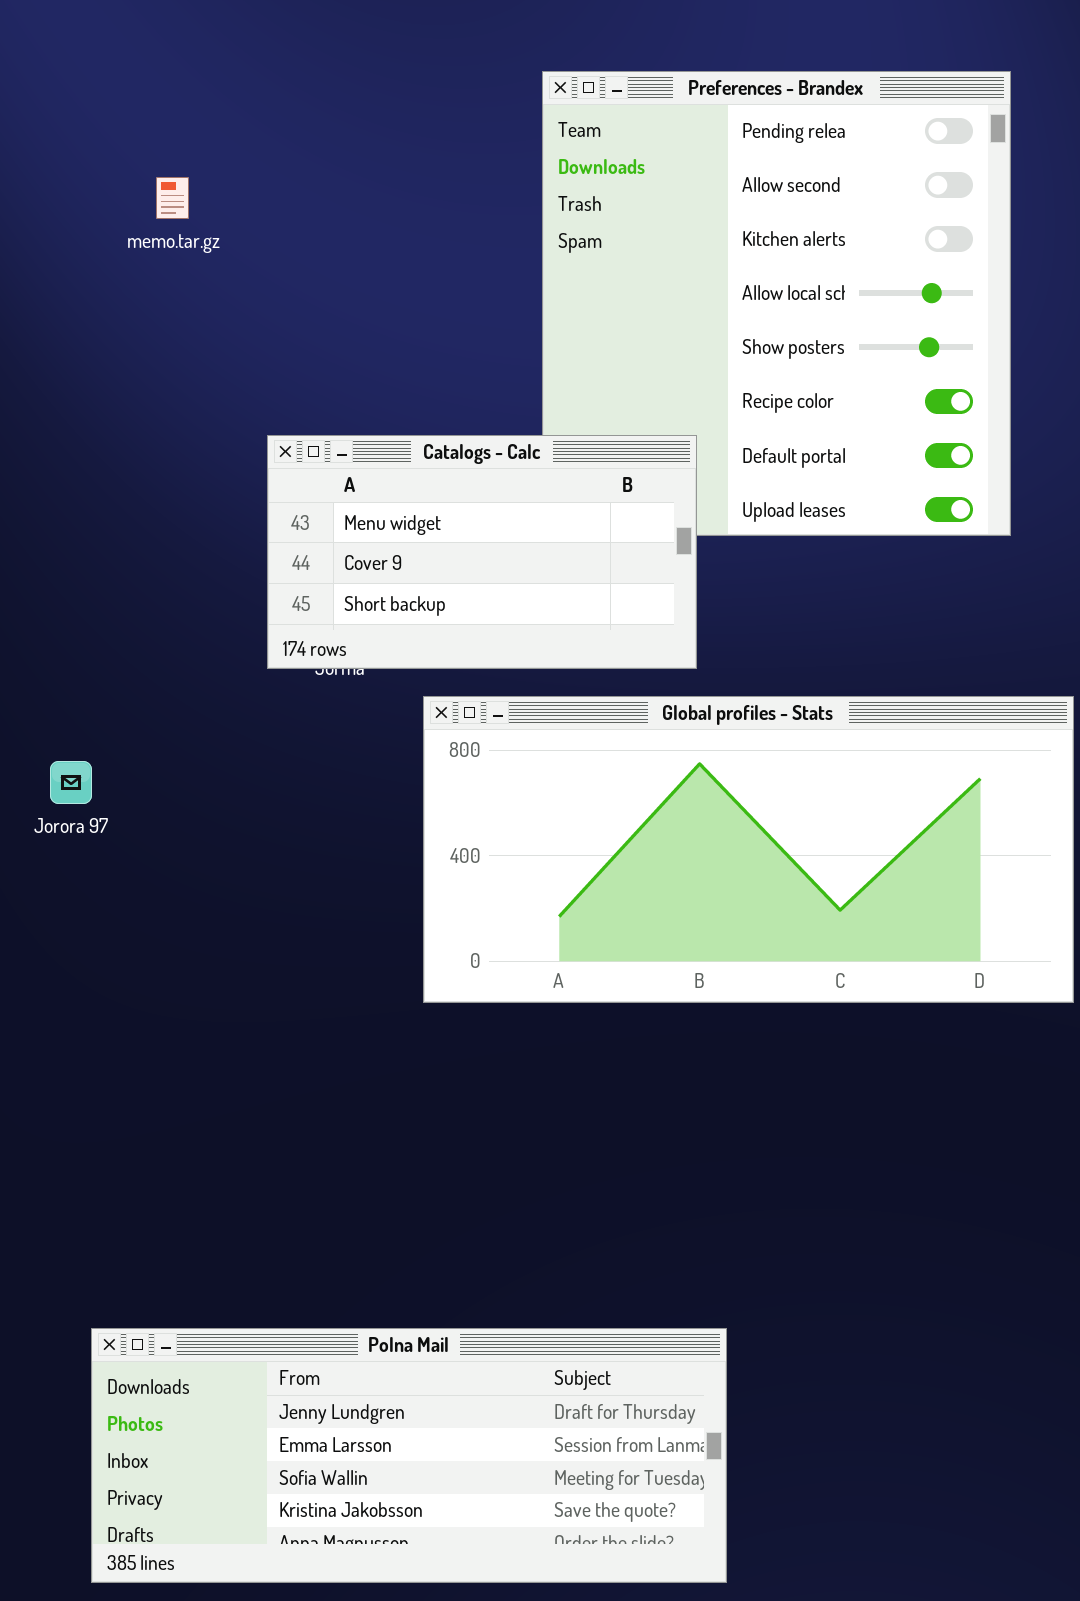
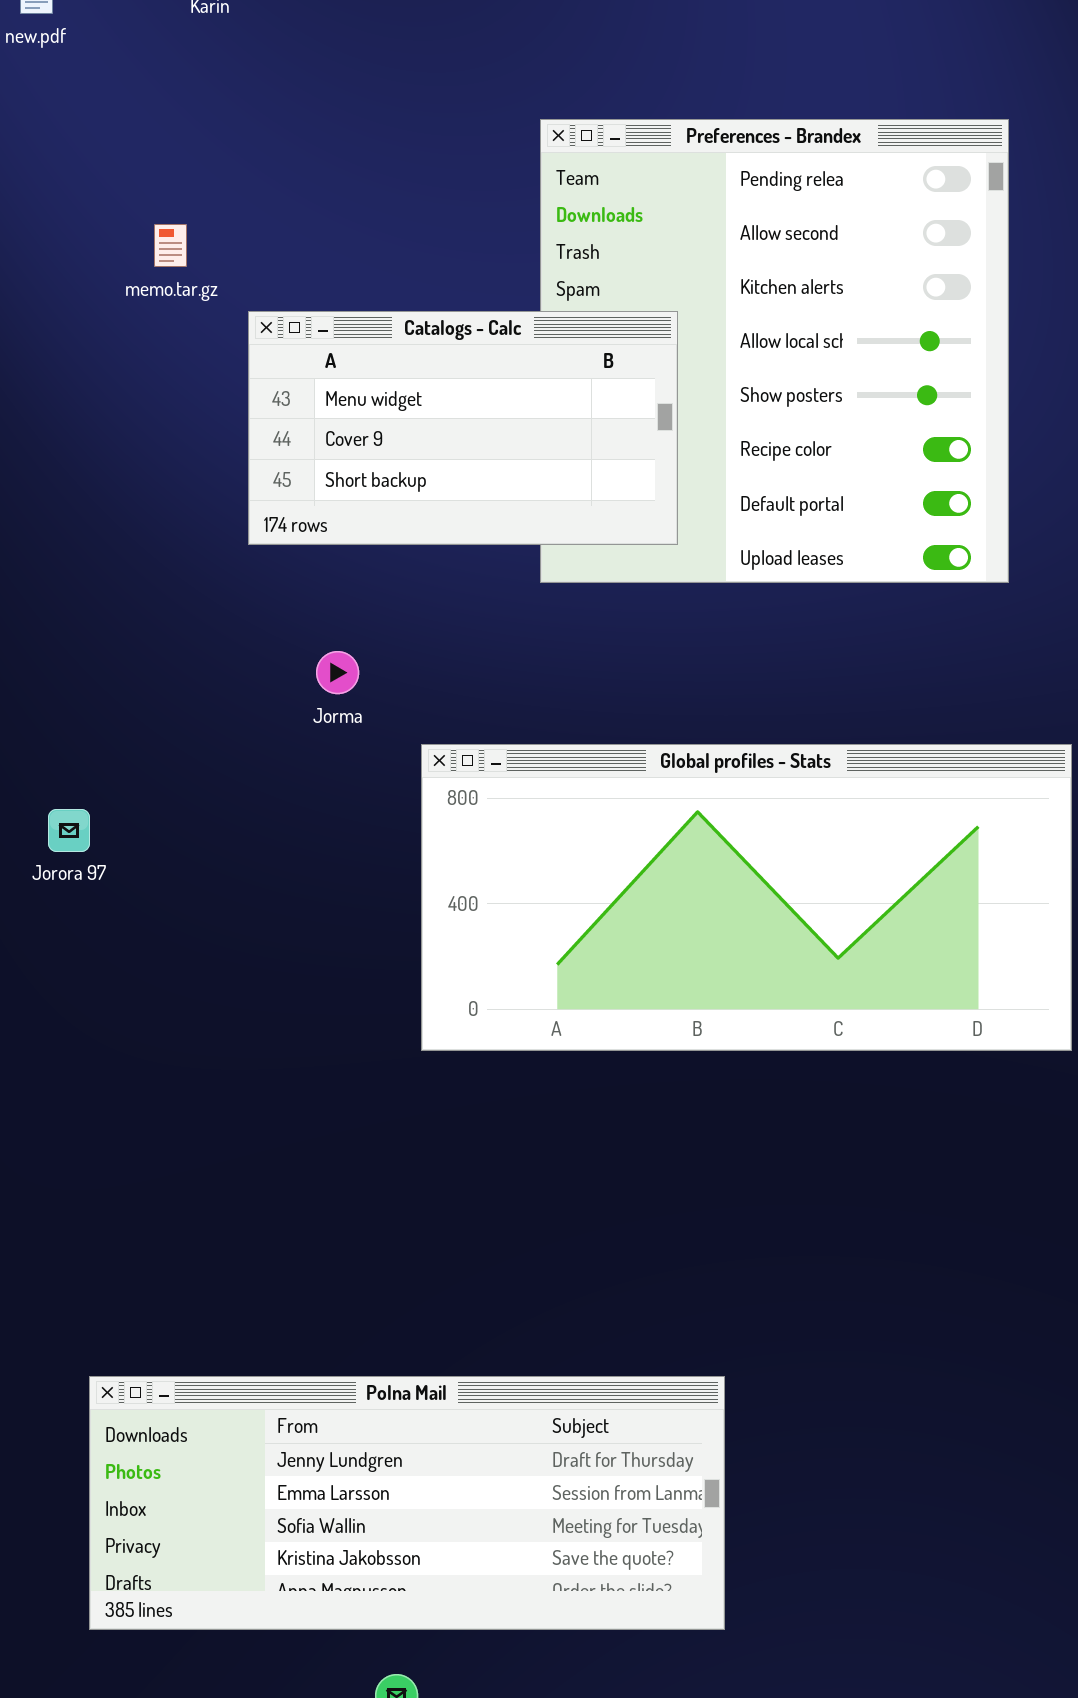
Catalogs - Calc: [267,435,697,669] -> [248,311,678,545], moved

